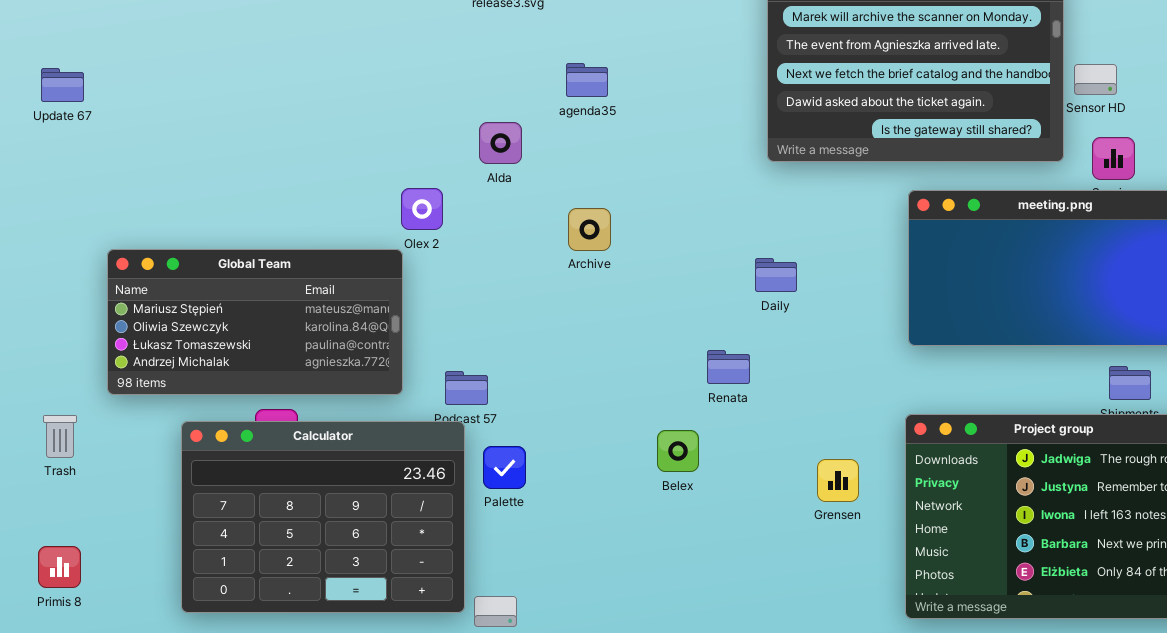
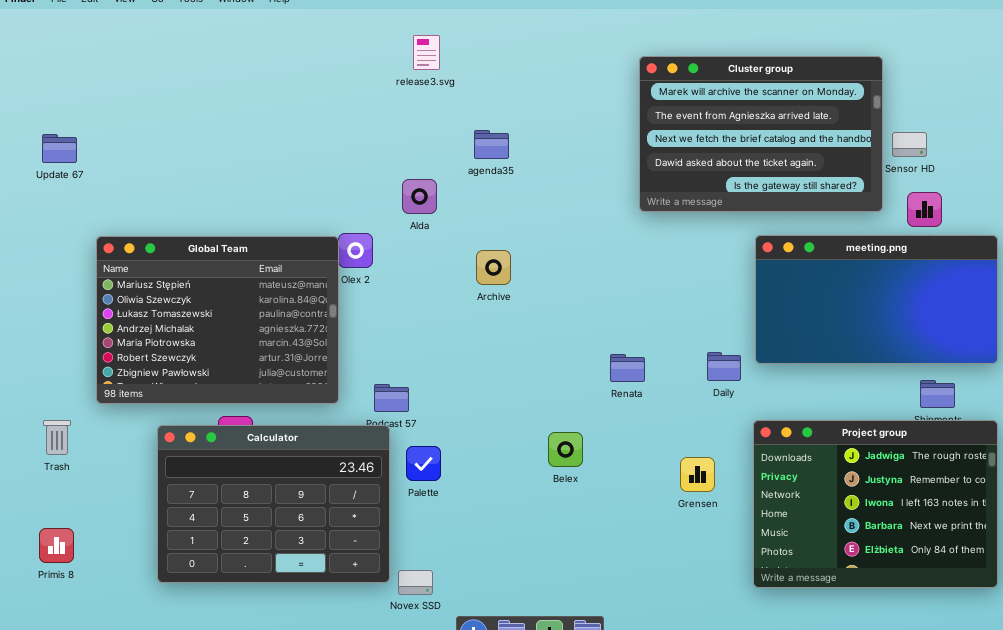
Global Team: [107,249,403,395] -> [96,236,339,404], resized
Daily: [755,258,797,292] -> [707,352,741,381], moved
Renata: [707,350,750,384] -> [610,354,645,382], moved

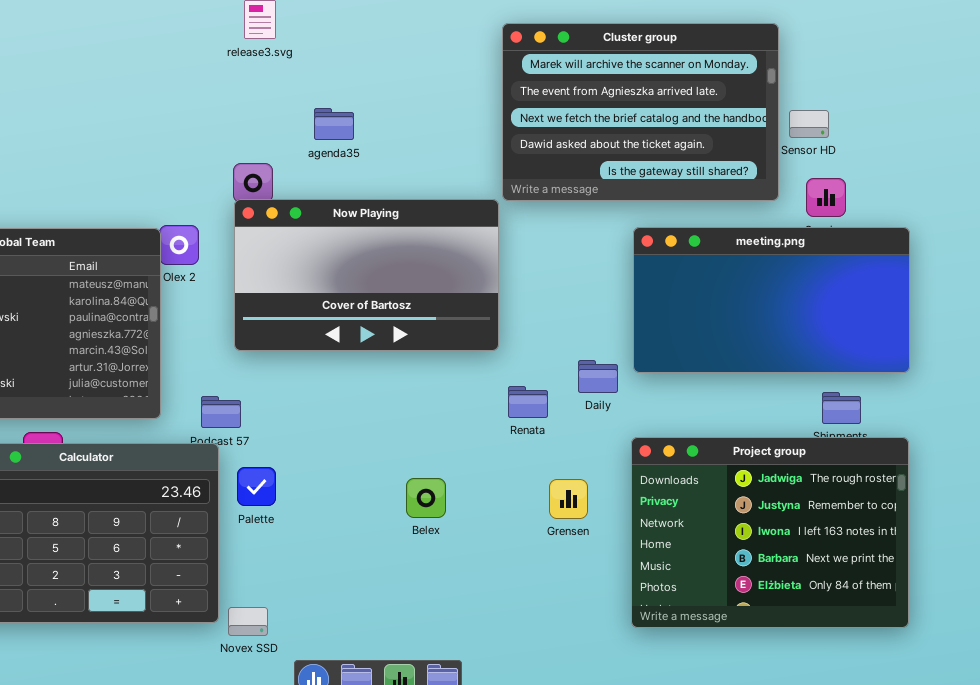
Now Playing: none -> [234,199,499,351], opened
Renata: [610,354,645,382] -> [508,386,548,418], moved
Belex: [548,432,583,467] -> [406,478,446,518], moved

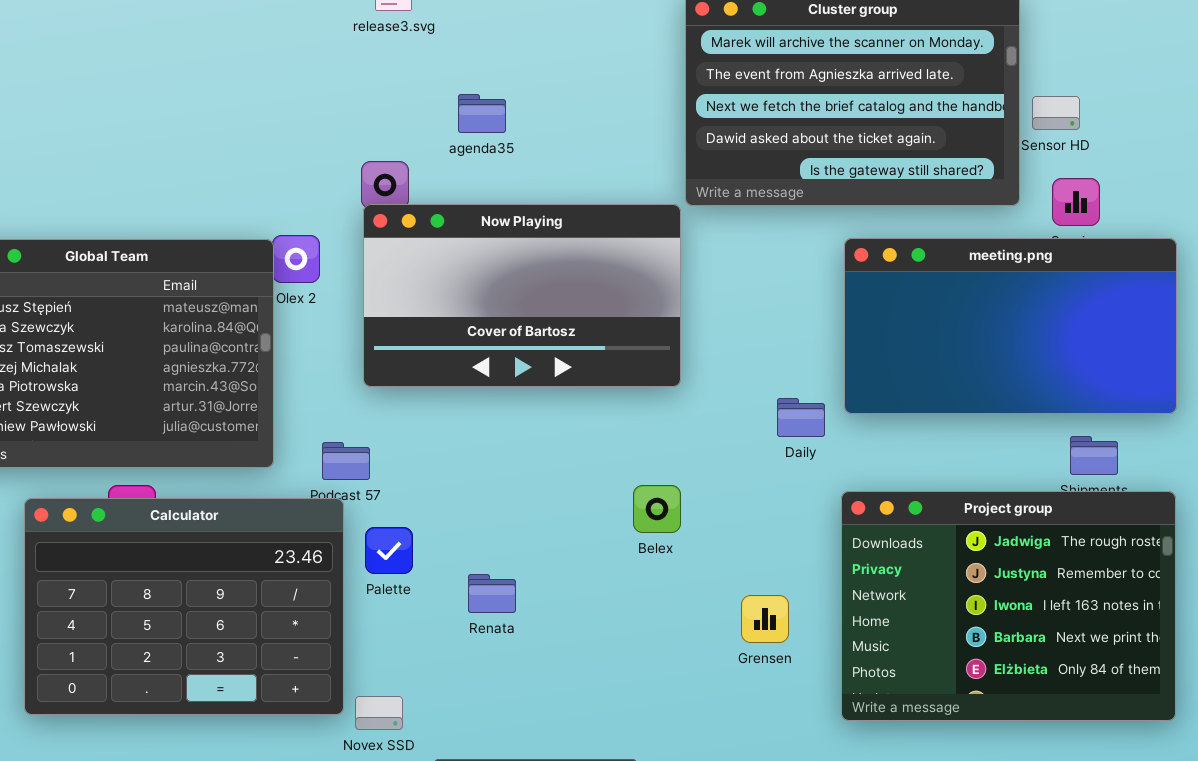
Renata: [508,386,548,418] -> [468,574,516,613], moved
Belex: [406,478,446,518] -> [633,485,681,533], moved
Grensen: [549,479,588,519] -> [741,595,789,643], moved

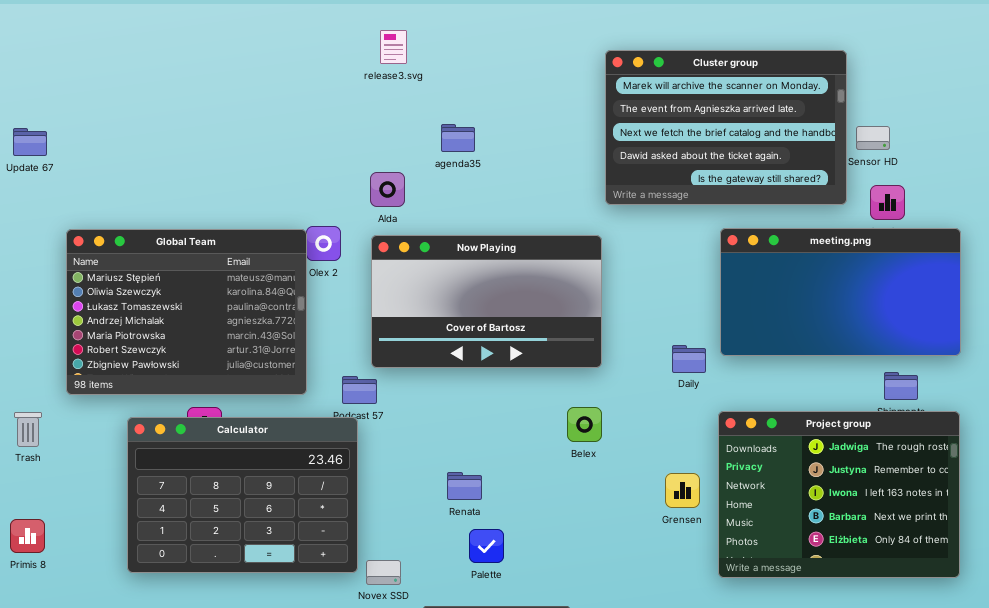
Now Playing: [363,204,681,387] -> [371,235,602,368], moved
Palette: [365,527,413,574] -> [469,529,504,563], moved
Grensen: [741,595,789,643] -> [665,473,700,508], moved

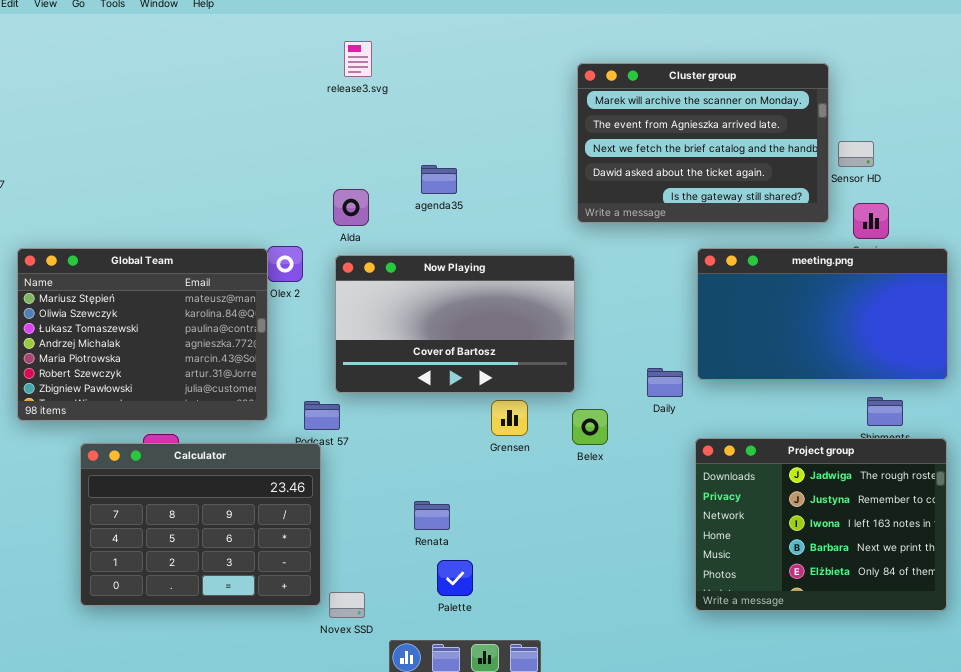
agenda35: [441,124,475,152] -> [421,165,457,194], moved
Belex: [567,407,602,442] -> [572,409,608,445], moved
Grensen: [665,473,700,508] -> [491,400,528,436], moved

